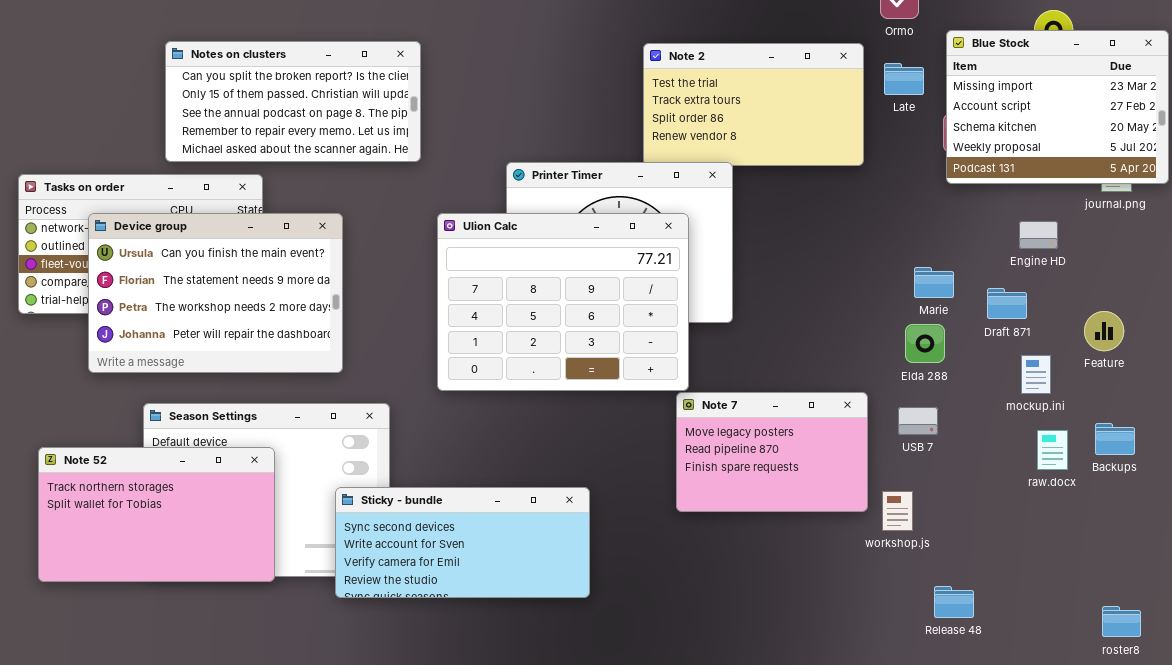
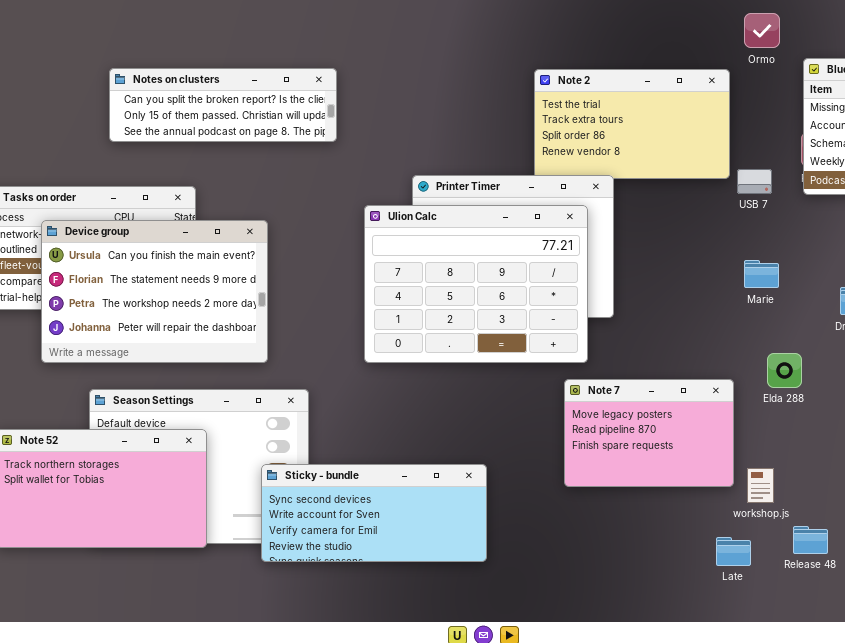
Notes on clusters: [165,41,421,162] -> [109,68,337,142], resized
Late: [884,63,924,95] -> [716,537,751,566], moved
Ulion Calc: [437,213,689,391] -> [364,205,588,363], moved
Marie: [914,267,954,298] -> [744,260,779,288], moved
Elda 288: [905,324,945,363] -> [767,353,802,388], moved
USB 7: [898,407,938,435] -> [737,169,772,194], moved
Release 48: [934,586,974,618] -> [793,526,828,554], moved

